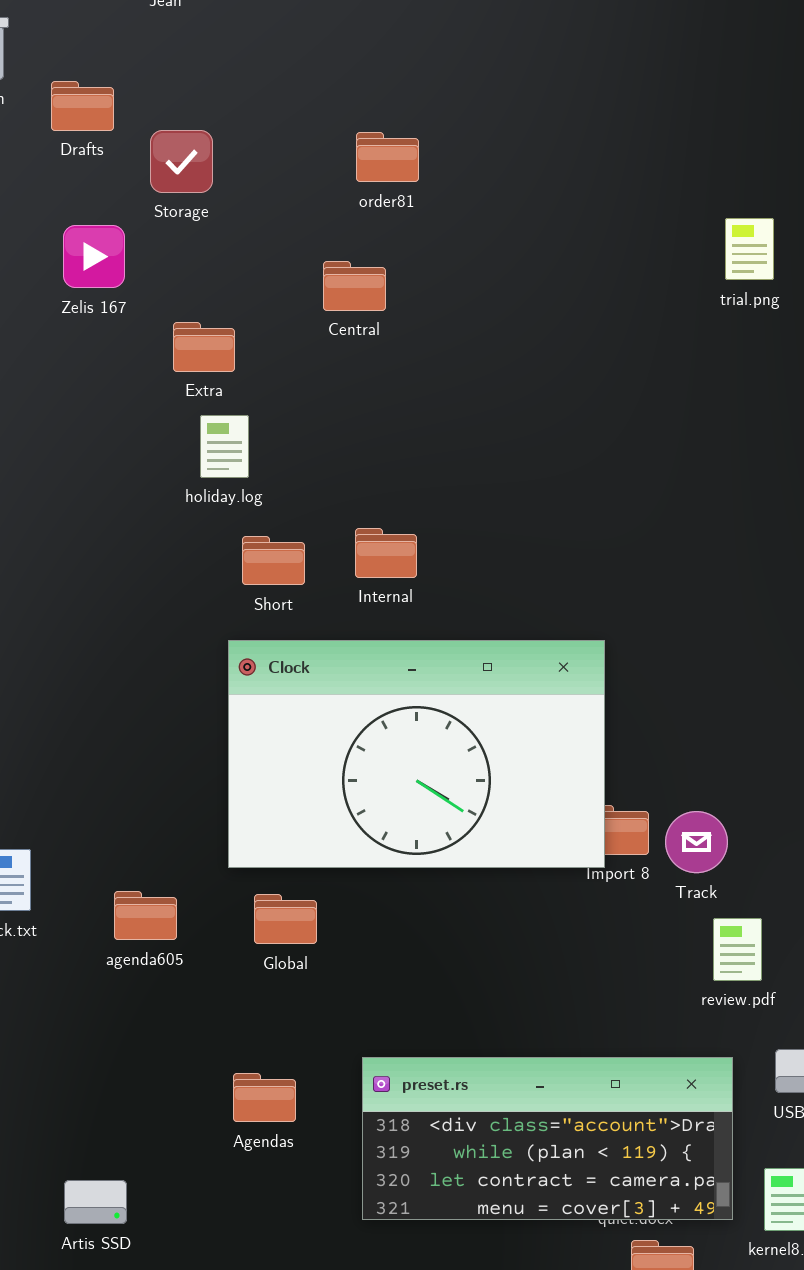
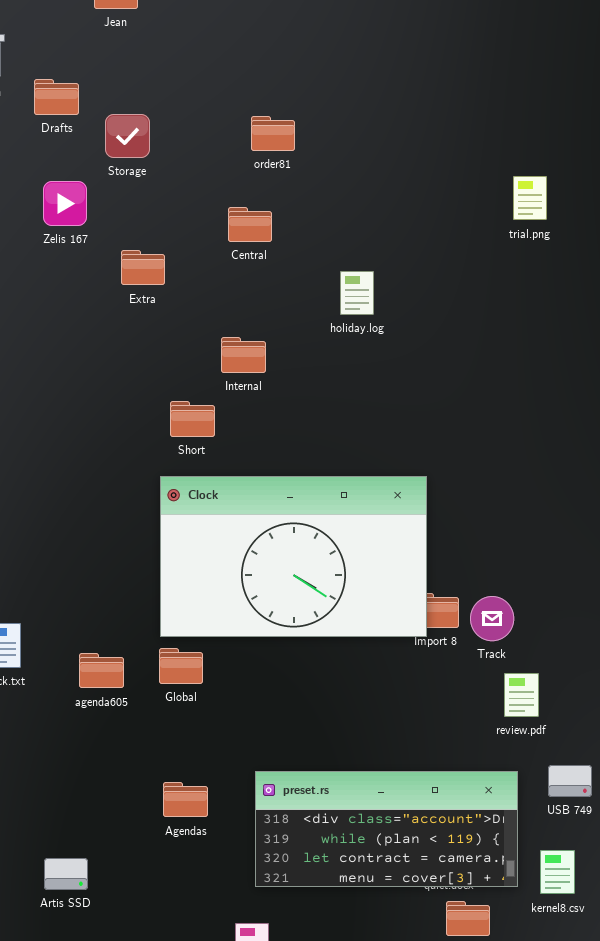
holiday.log: [200,415,249,478] -> [340,271,374,315], moved
Internal: [355,528,417,578] -> [221,337,266,373], moved
Global: [254,894,317,944] -> [159,648,203,684], moved

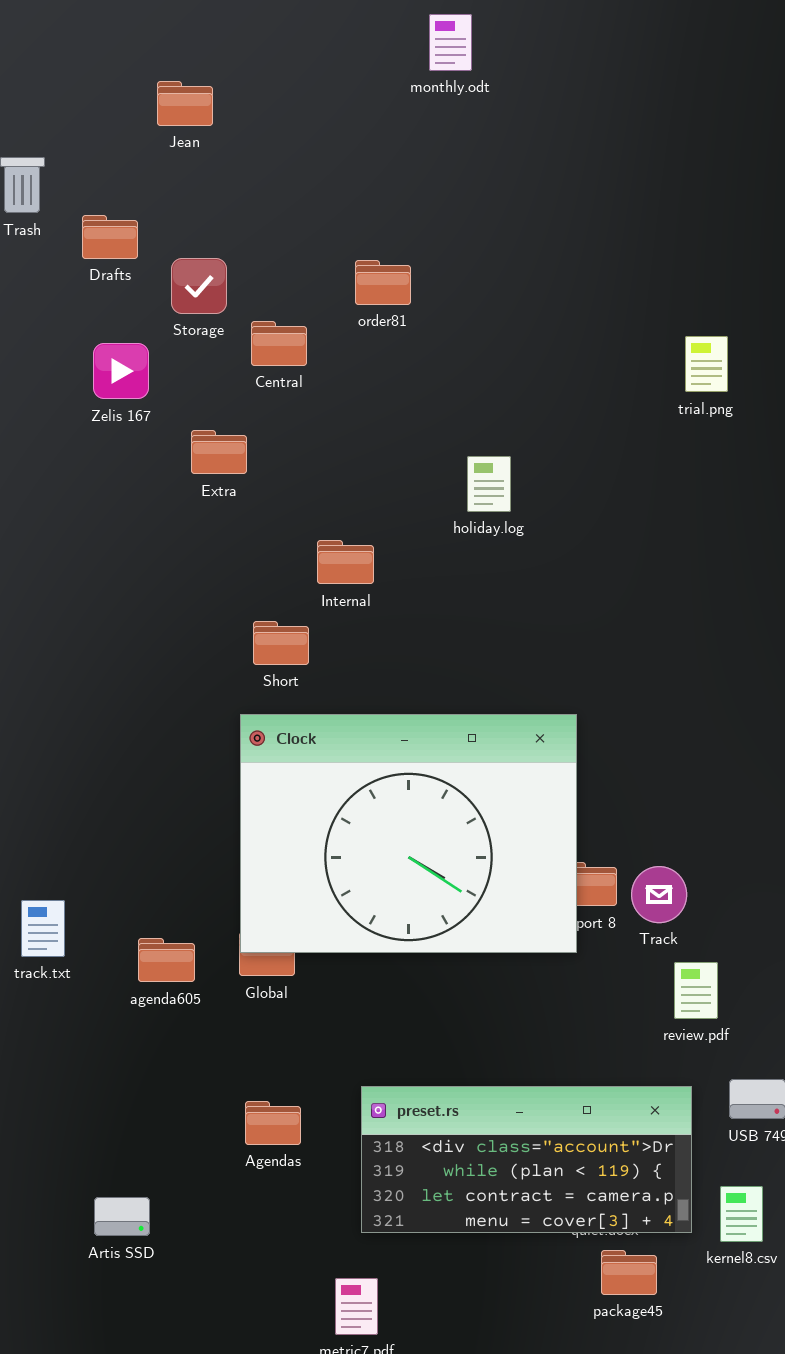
Central: [228,207,272,242] -> [251,321,307,366], moved
Clock: [160,476,427,637] -> [240,714,577,953], resized

